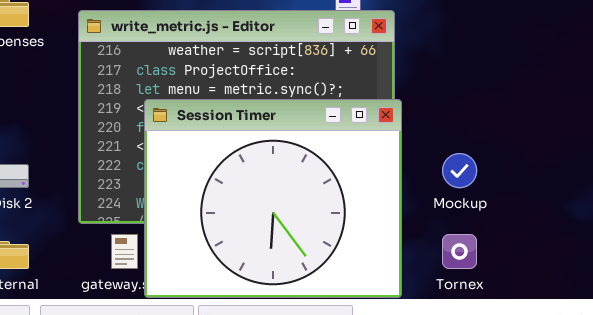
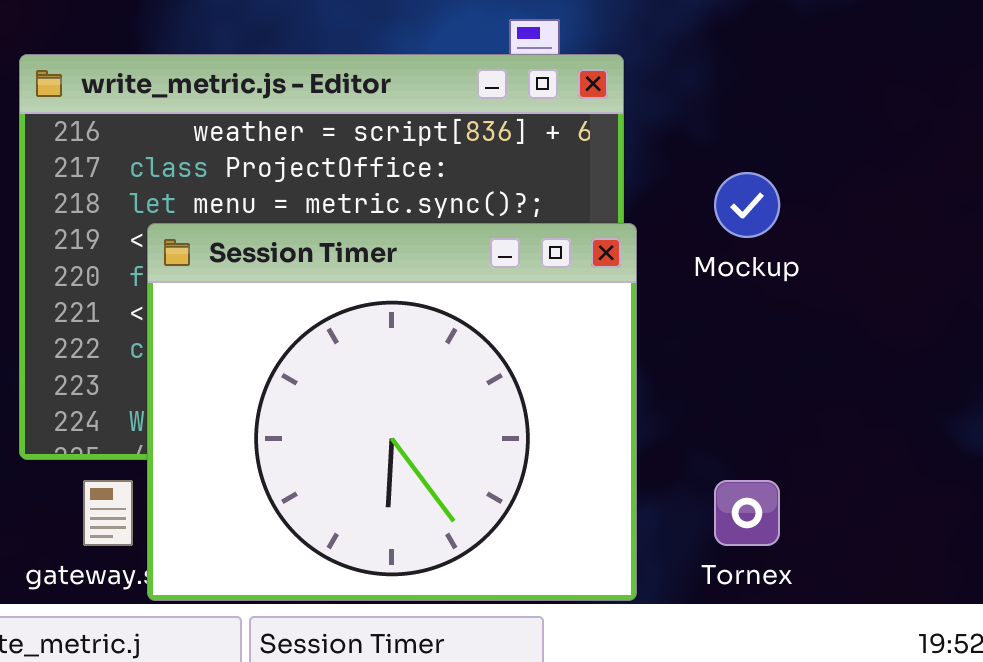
Mockup: [442,153,477,188] -> [714,172,780,238], moved

